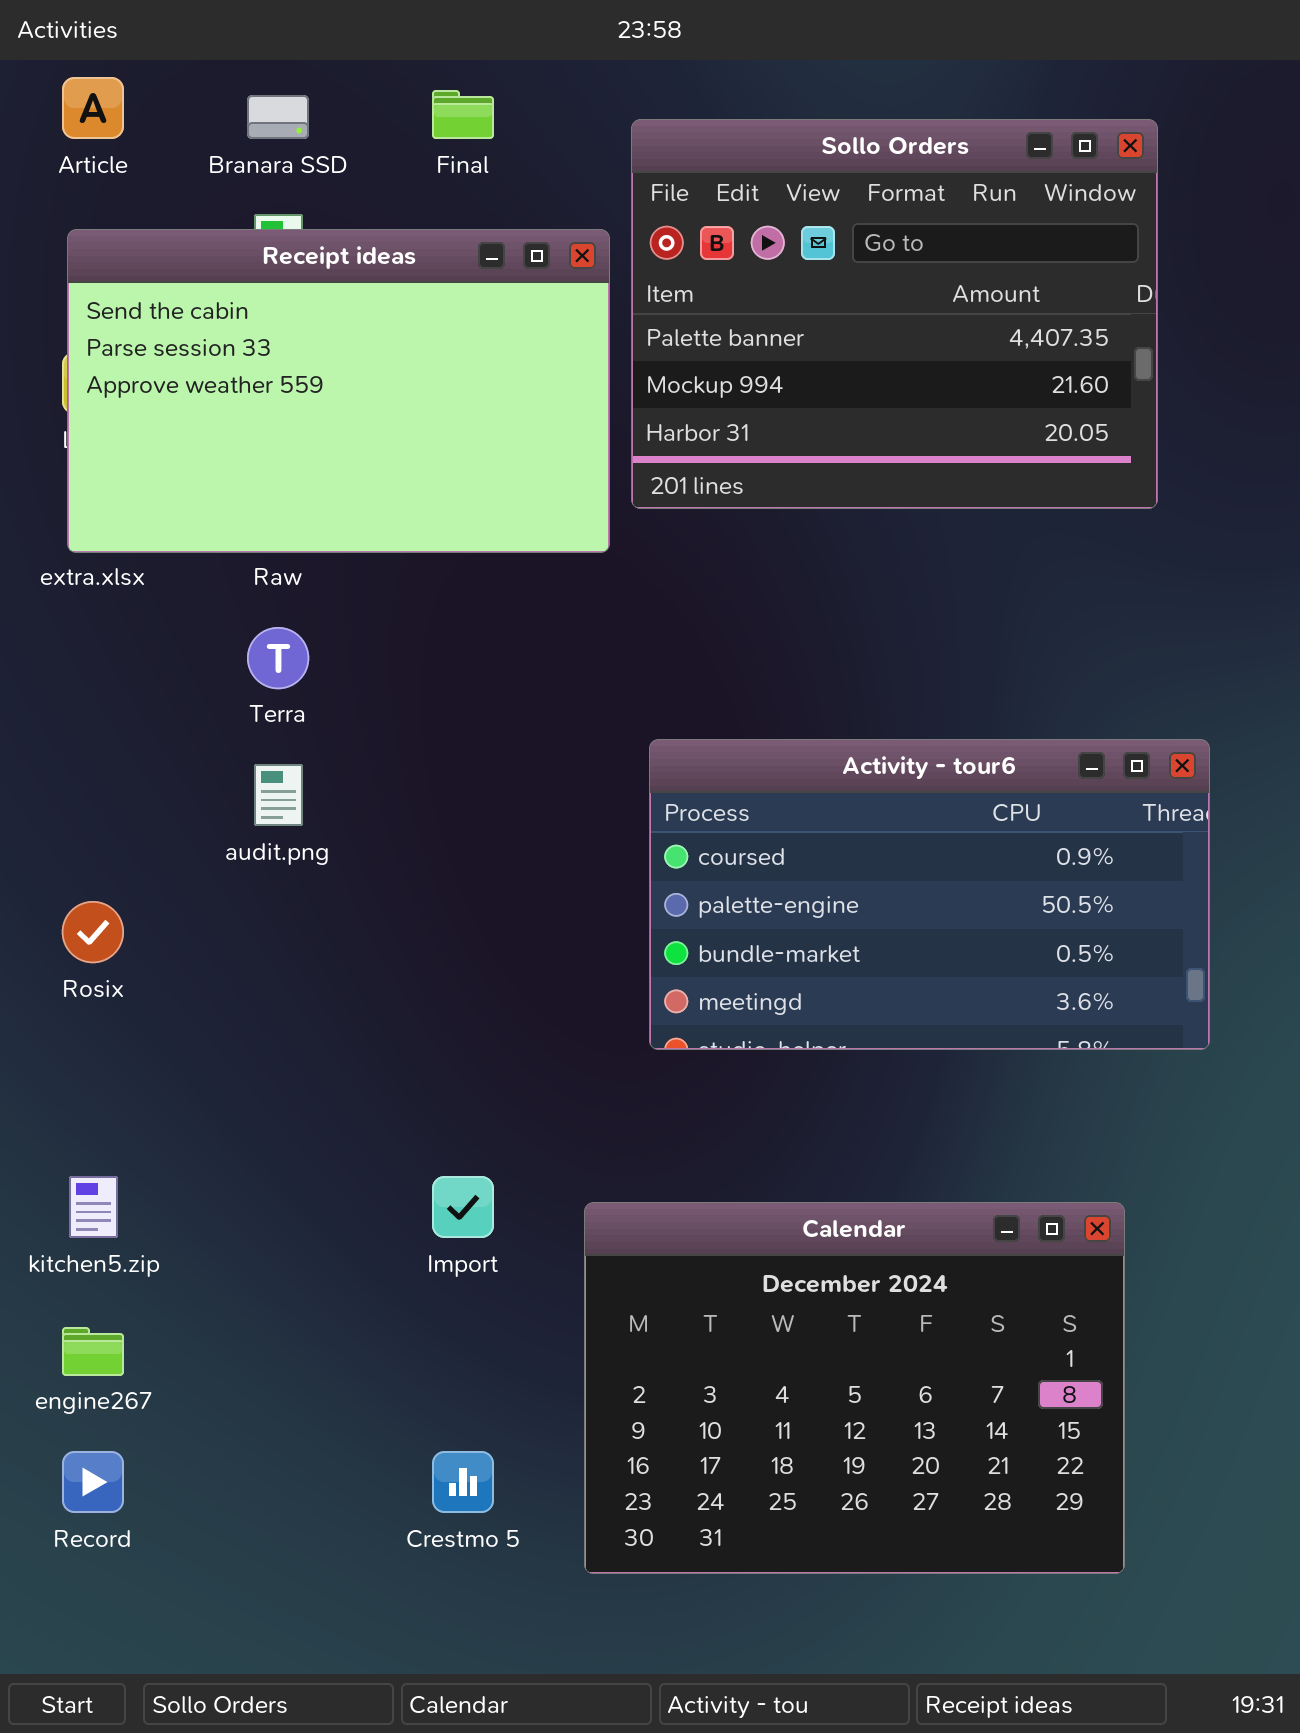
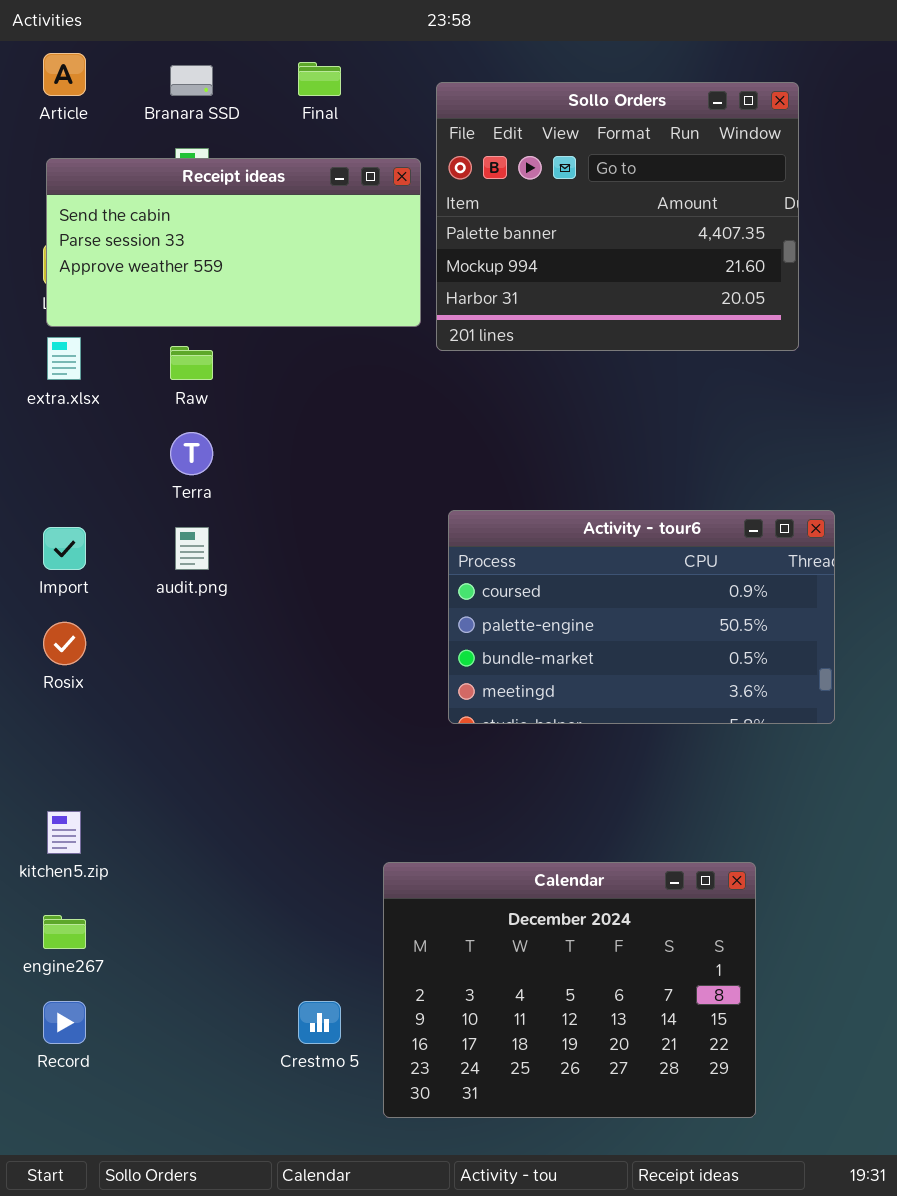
Receipt ideas: [67,229,610,553] -> [46,158,421,327], resized
Import: [432,1176,494,1238] -> [43,527,86,570], moved
Calendar: [584,1202,1125,1574] -> [383,862,756,1118], moved

